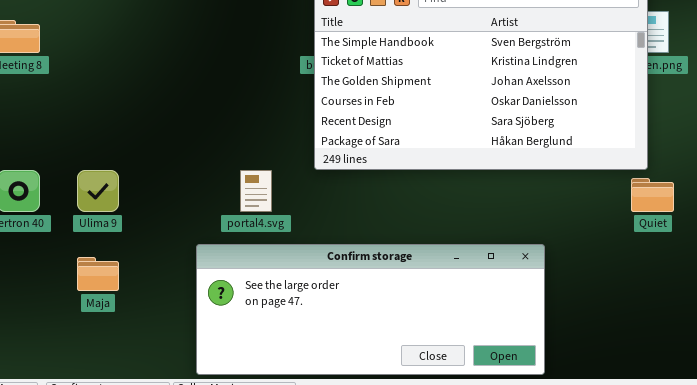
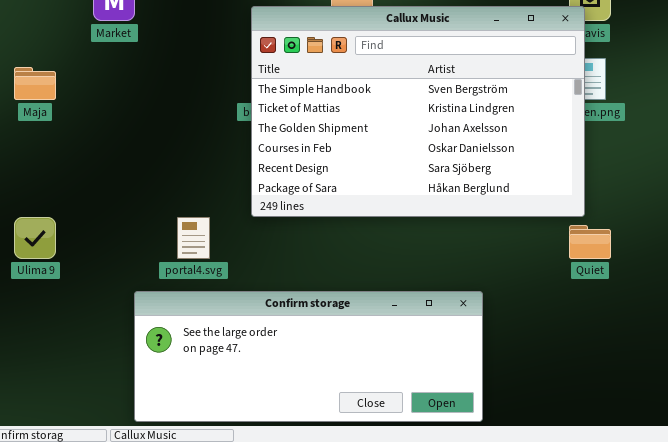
Maja: [77,257,119,291] -> [14,67,56,100], moved

